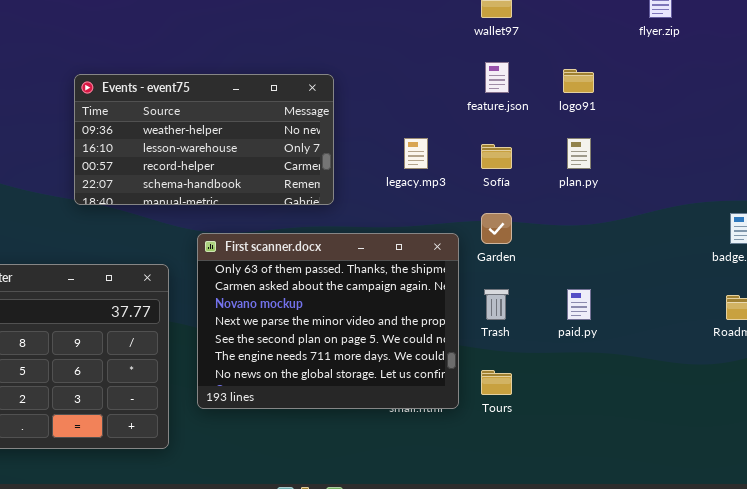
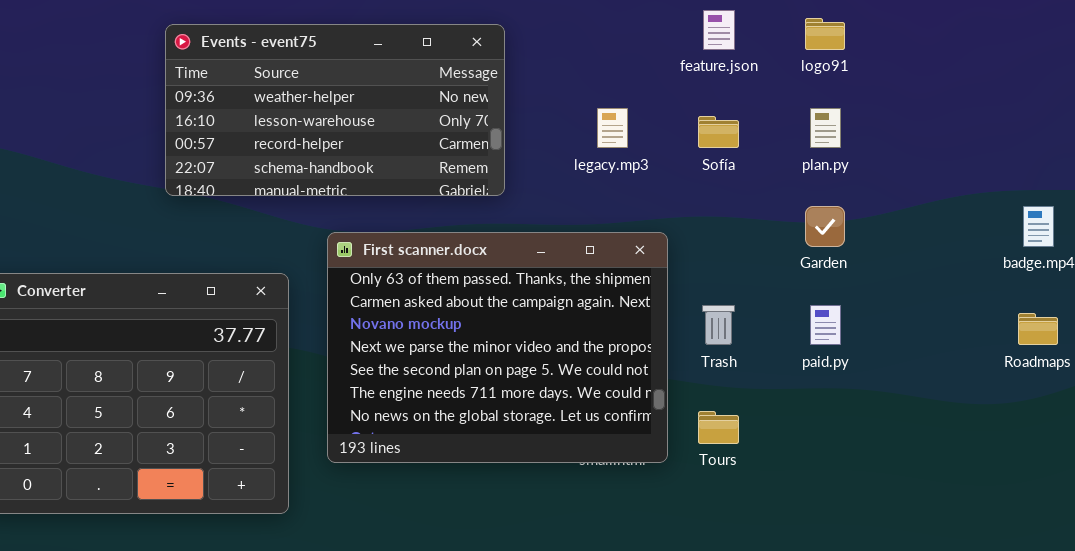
Garden: [481,213,512,244] -> [805,206,845,247], moved

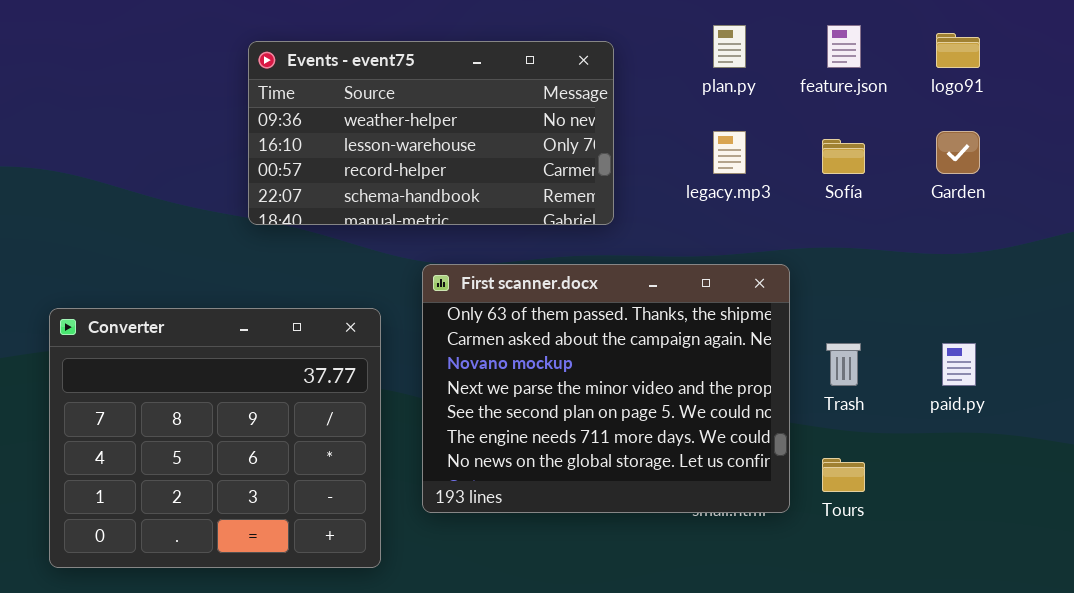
plan.py: [810,108,841,148] -> [713,25,746,68], moved
Garden: [805,206,845,247] -> [936,131,980,174], moved

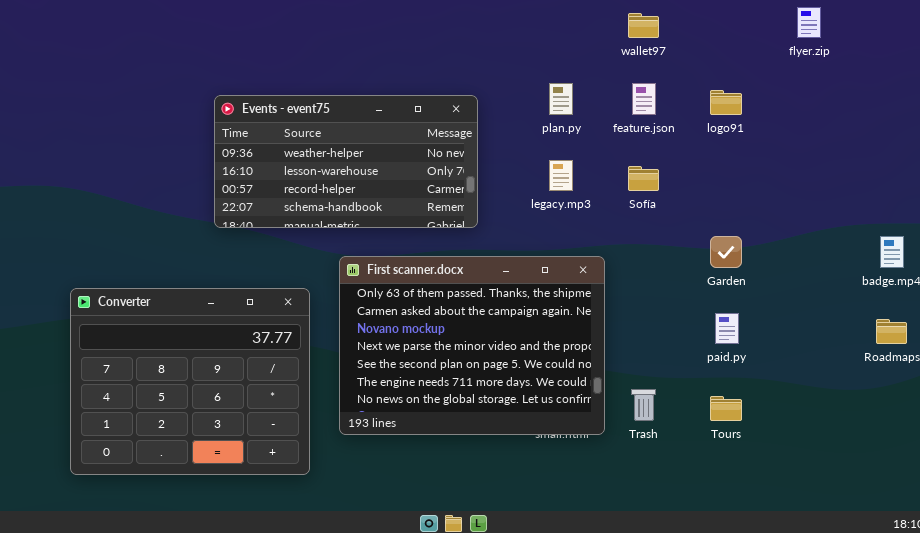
Garden: [936,131,980,174] -> [710,236,742,268], moved
Trash: [826,343,861,386] -> [631,389,656,421], moved
Tours: [822,458,865,492] -> [710,396,742,421], moved

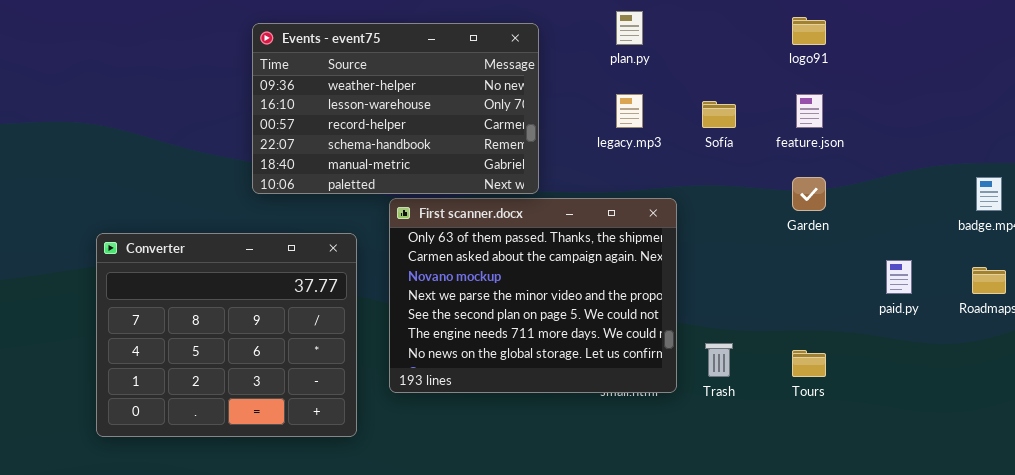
feature.json: [632,83,656,115] -> [796,94,823,128], moved
Events - event75: [214,95,478,228] -> [252,23,539,194], resized
paid.py: [715,313,739,344] -> [886,260,912,294], moved

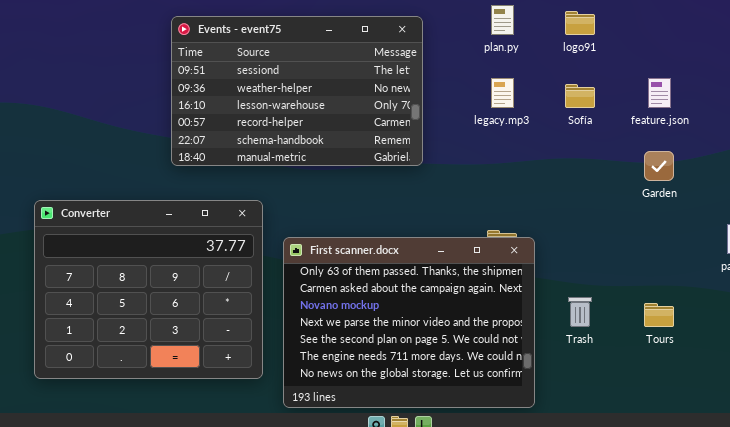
logo91: [792,17,826,45] -> [565,11,595,35], moved
Events - event75: [252,23,539,194] -> [171,16,423,166], scrolled up 1 row
First scanner.docx: [389,198,677,393] -> [283,237,535,408], moved

